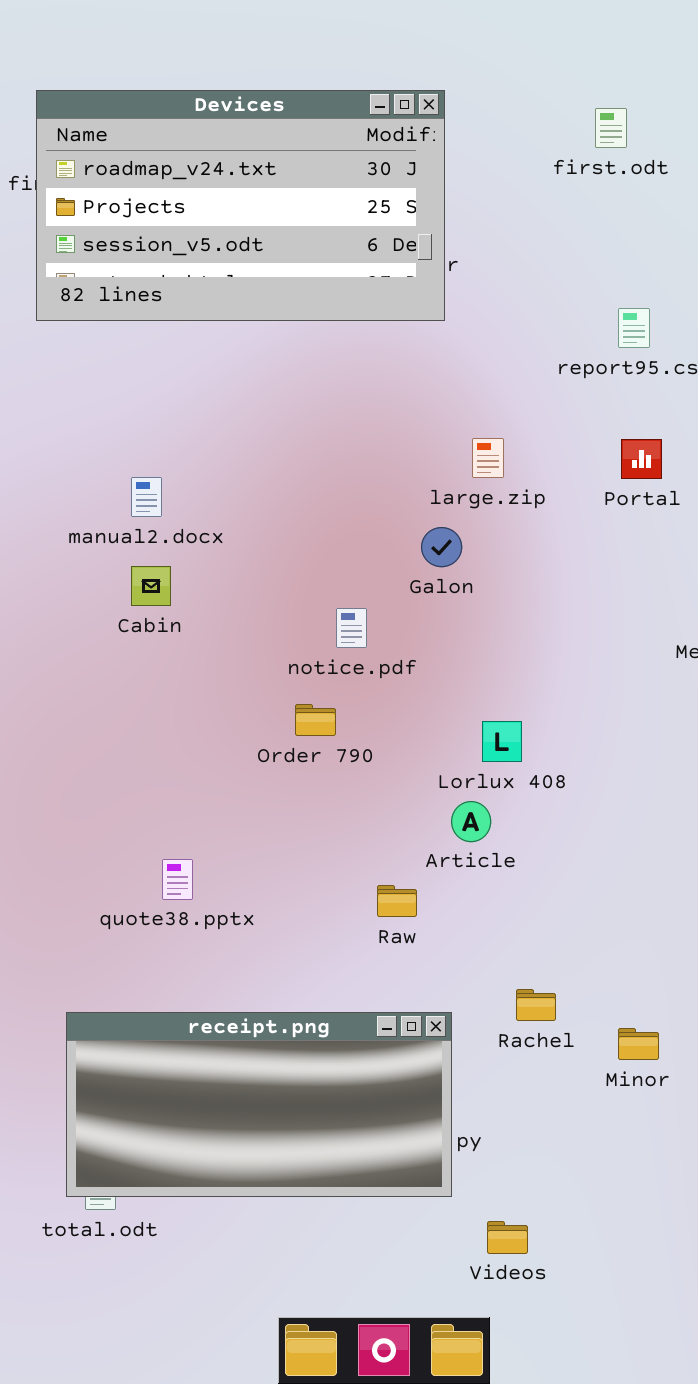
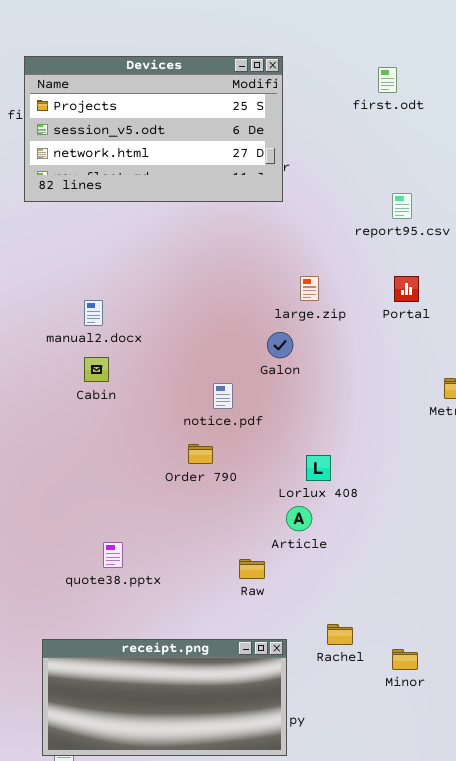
Devices: [36,90,445,321] -> [24,56,283,202], scrolled down 1 row

